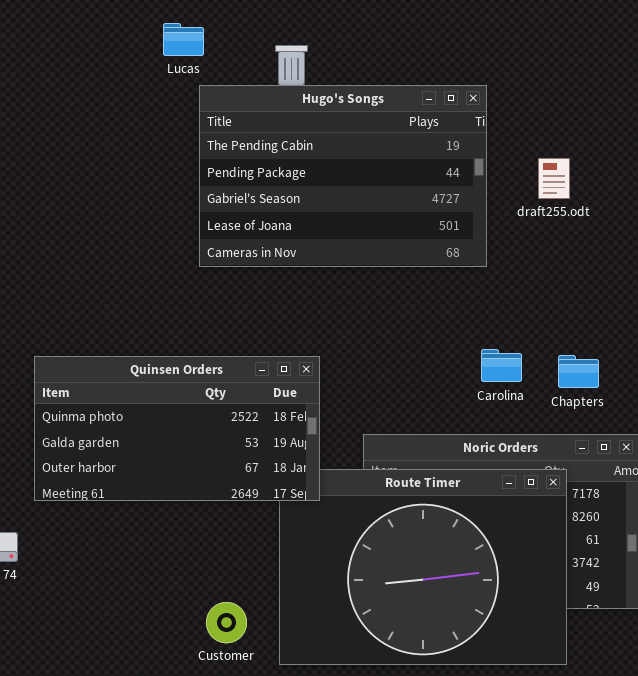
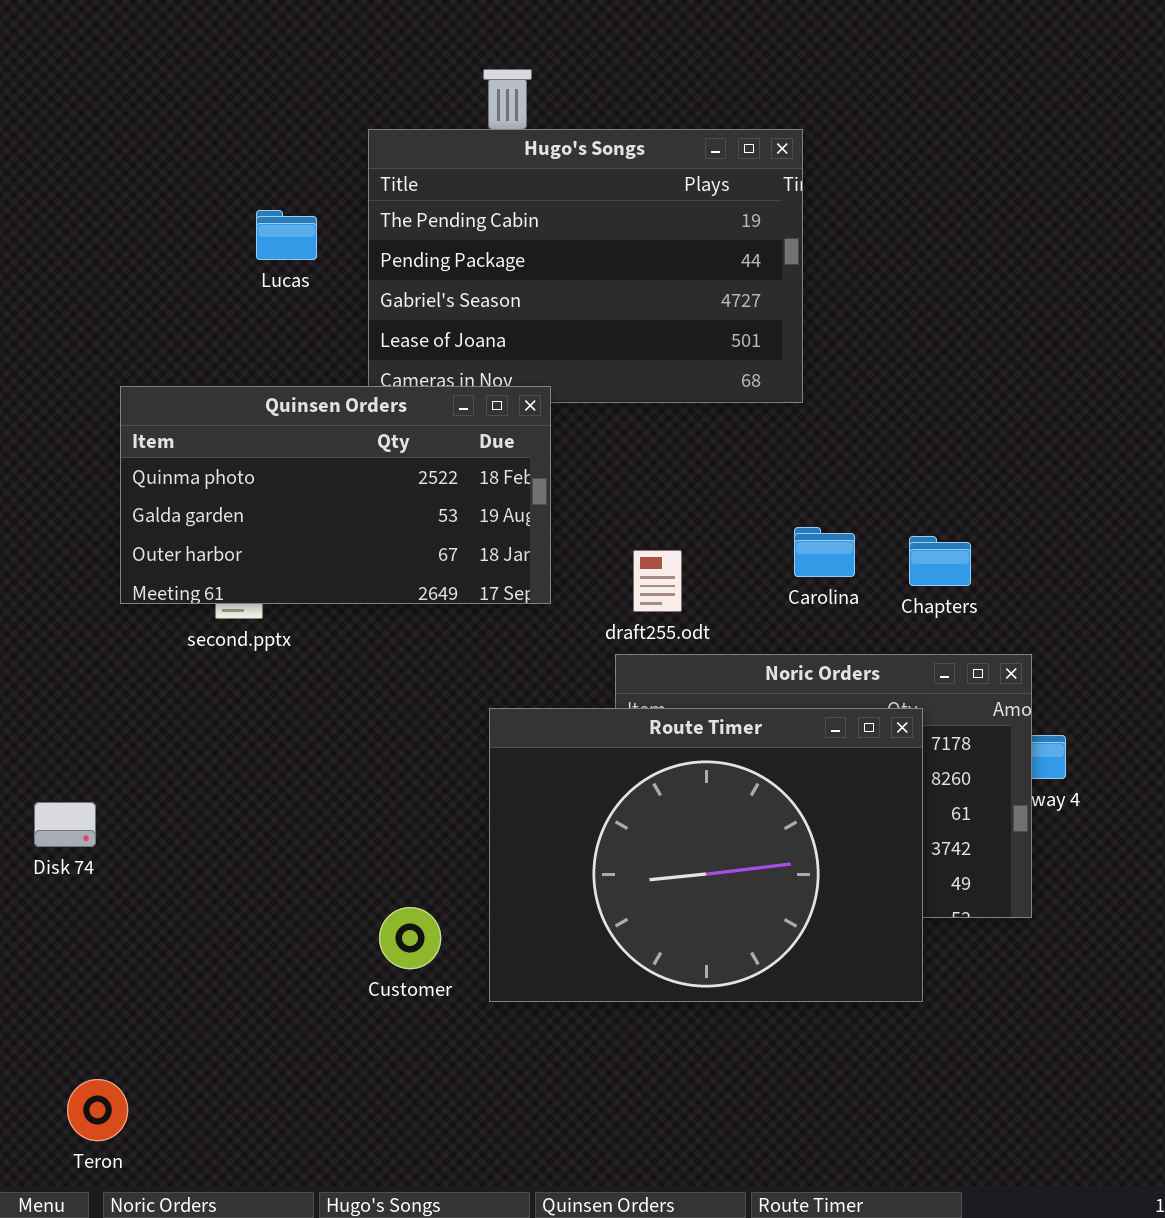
Lucas: [163,23,204,56] -> [256,210,317,260], moved
draft255.odt: [538,158,570,199] -> [633,550,682,612], moved
Quinsen Orders: [34,356,320,501] -> [120,386,551,604], moved

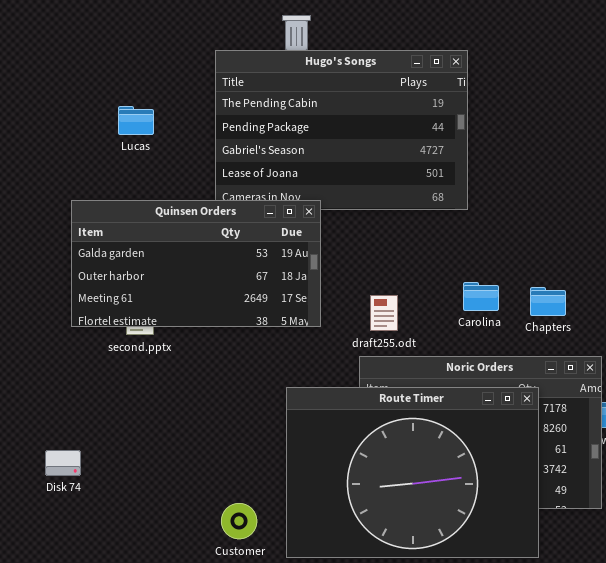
Lucas: [256,210,317,260] -> [118,106,154,135], moved
Quinsen Orders: [120,386,551,604] -> [71,200,321,327], scrolled down 1 row
Disk 74: [34,802,96,847] -> [45,450,81,476], moved

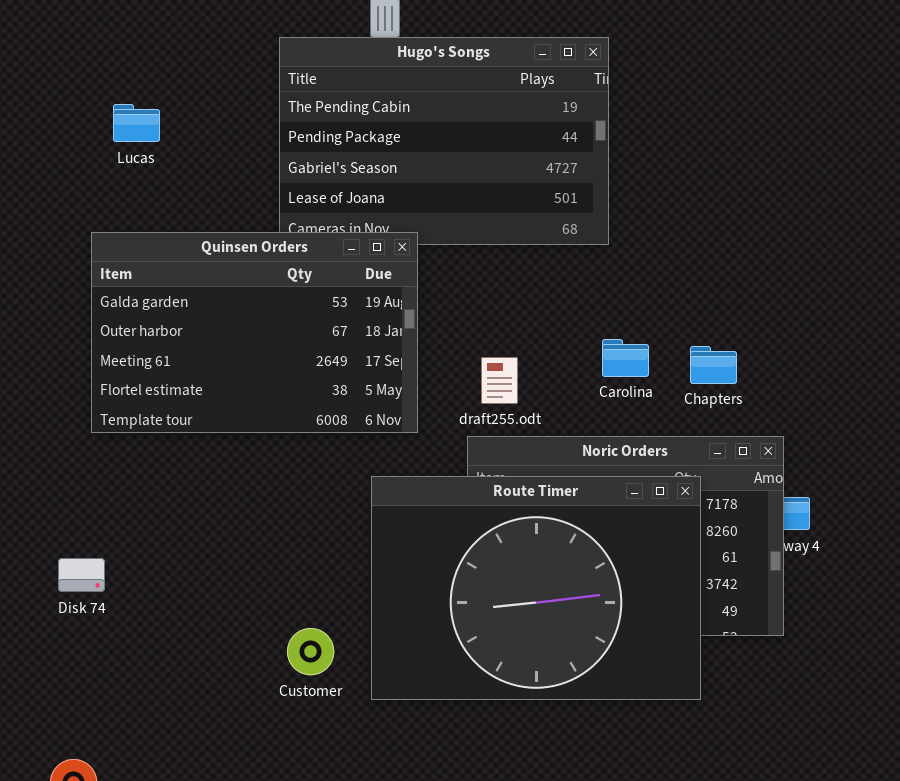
Lucas: [118,106,154,135] -> [113,104,160,142], moved
Quinsen Orders: [71,200,321,327] -> [91,232,418,433], resized

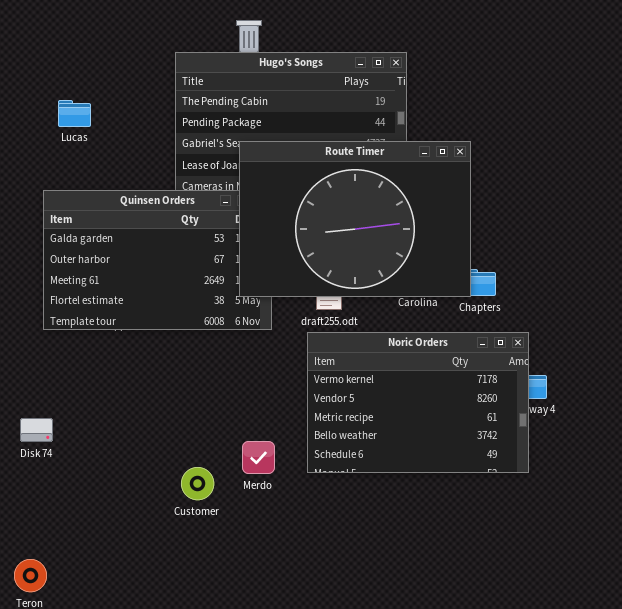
Route Timer: [371,476,701,700] -> [239,141,471,297], moved

